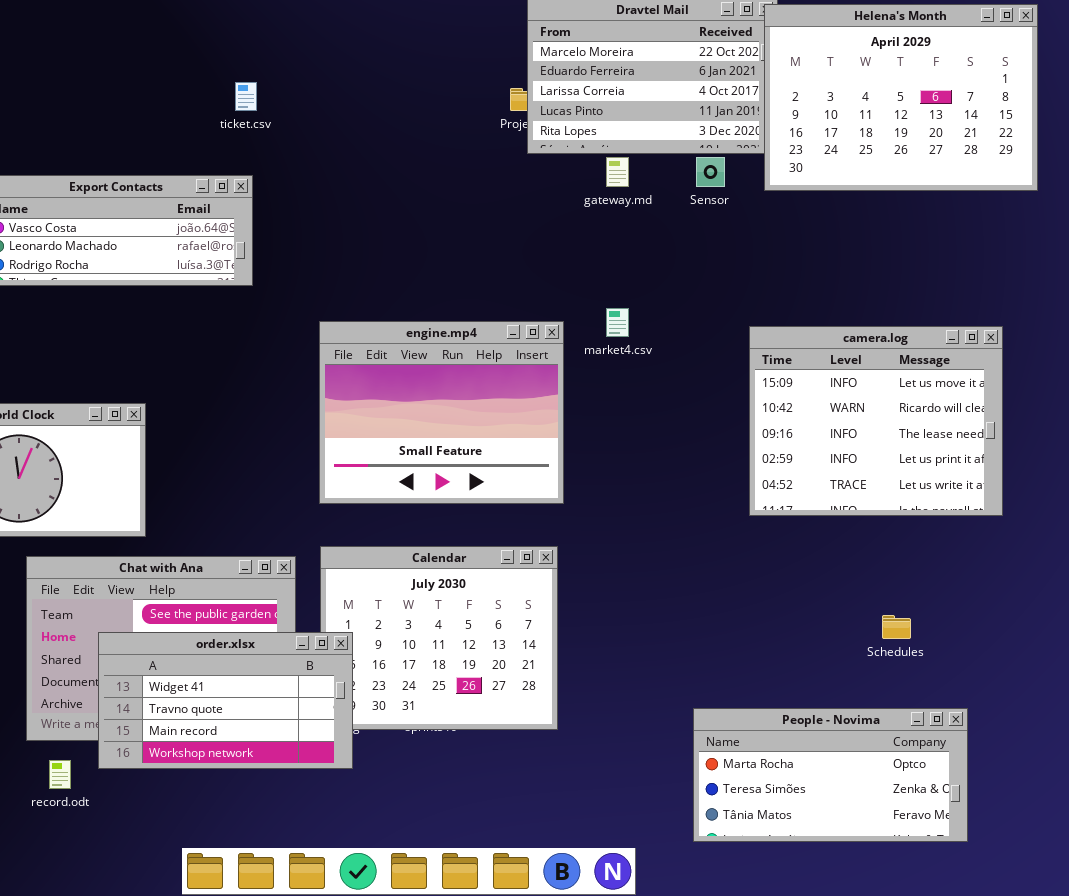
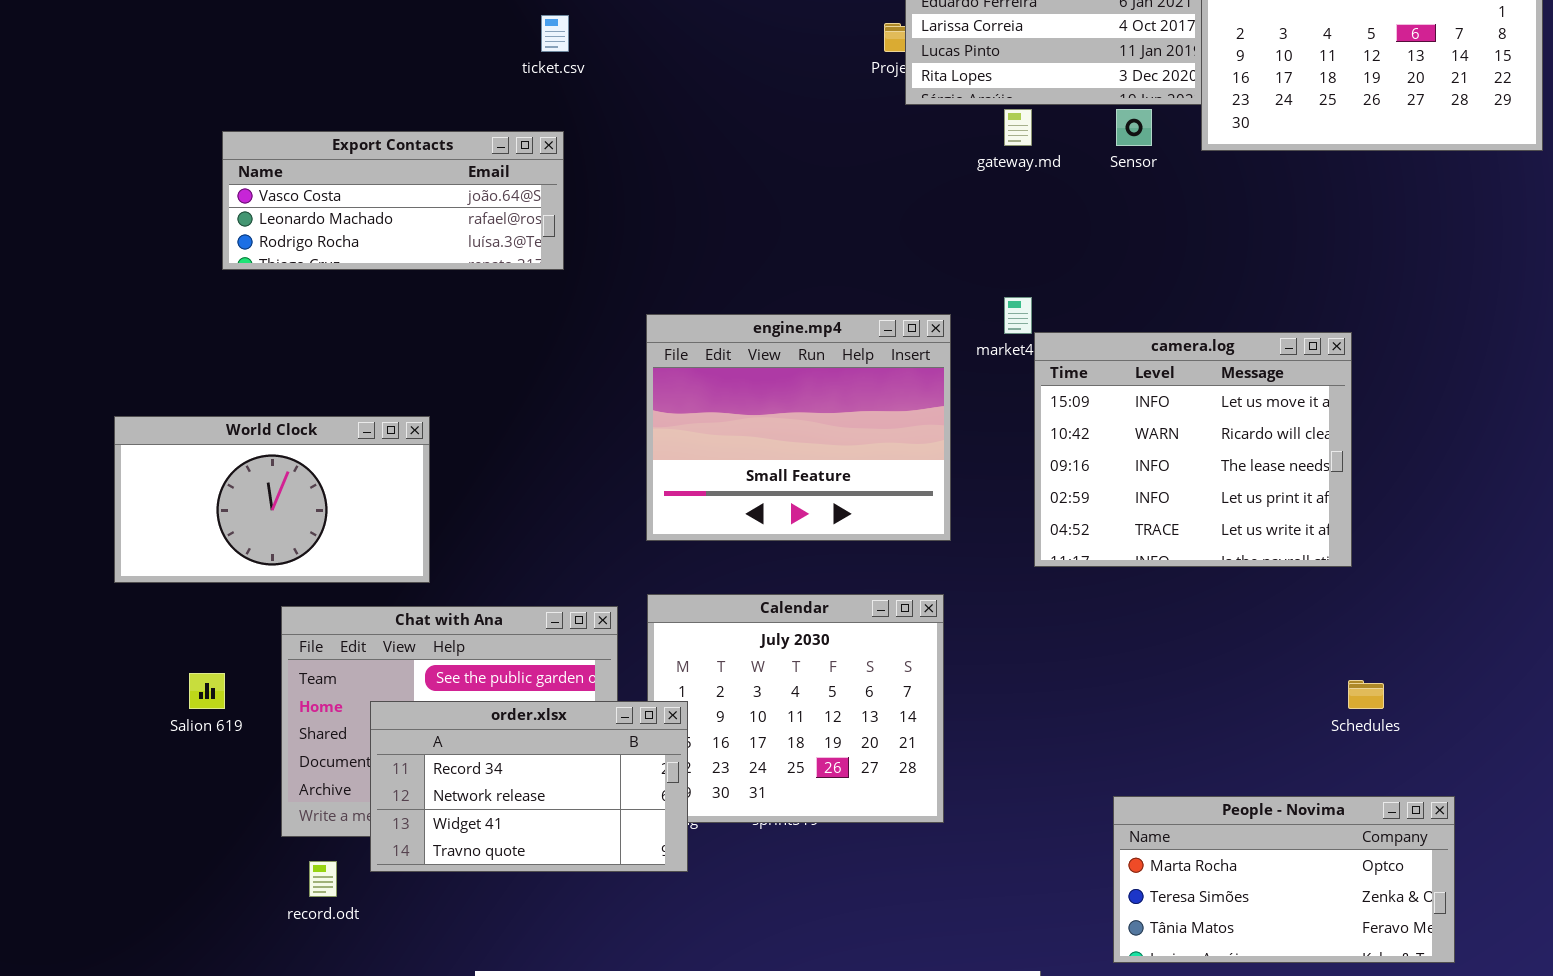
camera.log: [749,326,1003,516] -> [1034,332,1352,567], moved
order.xlsx: [98,632,353,769] -> [370,701,688,872], scrolled up 2 rows

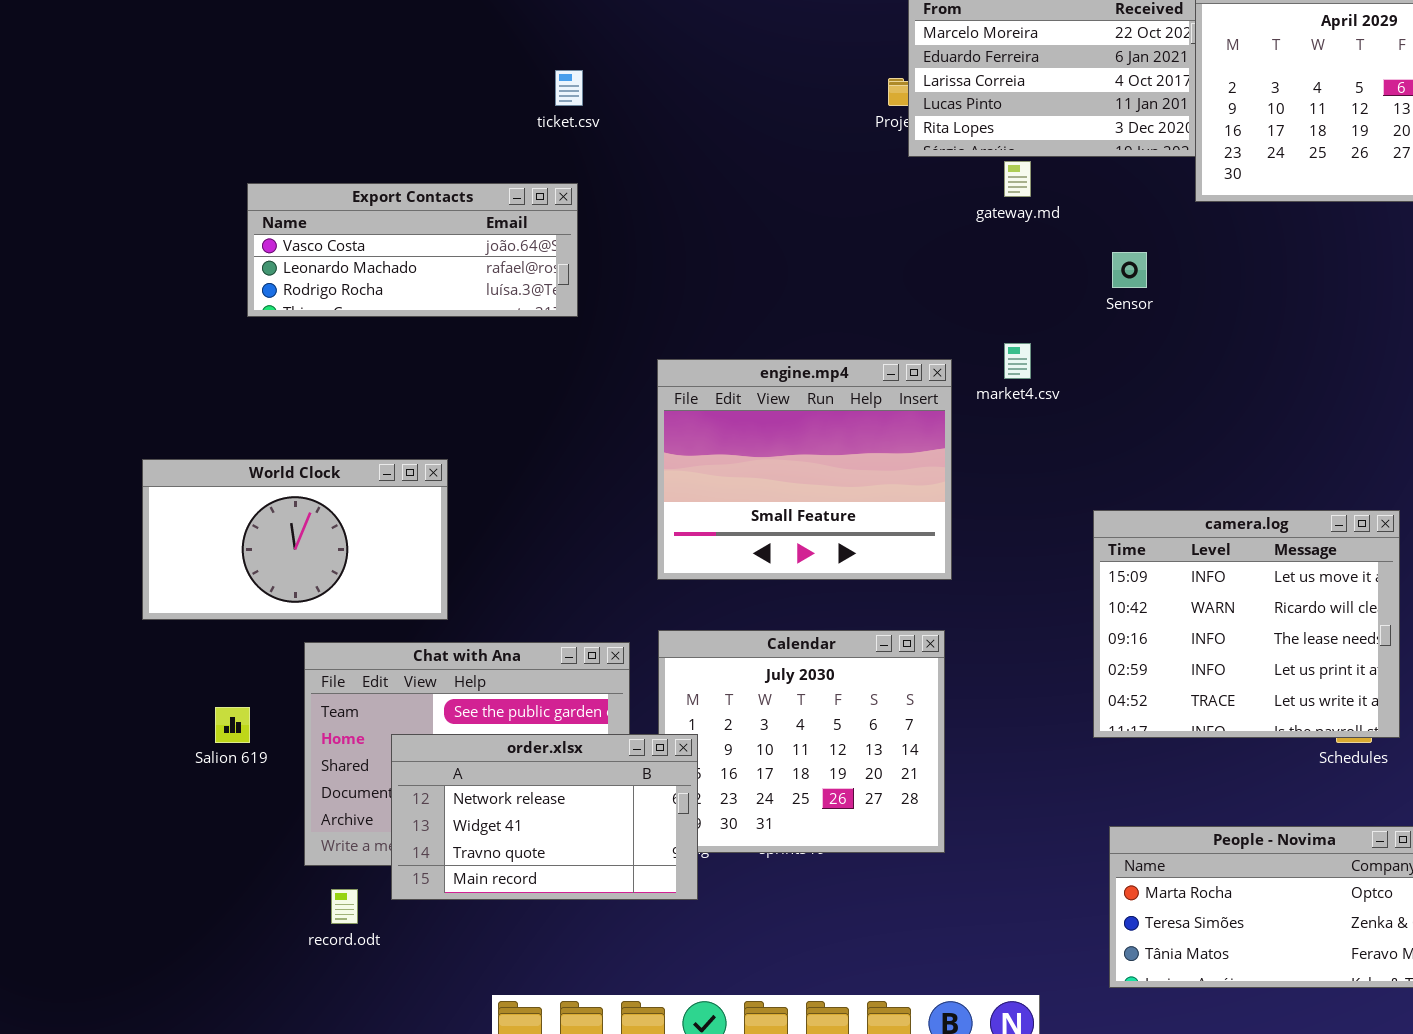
Sensor: [1116,109,1152,146] -> [1112,252,1147,288], moved
camera.log: [1034,332,1352,567] -> [1093,510,1400,738], moved
order.xlsx: [370,701,688,872] -> [391,734,698,900], scrolled down 1 row

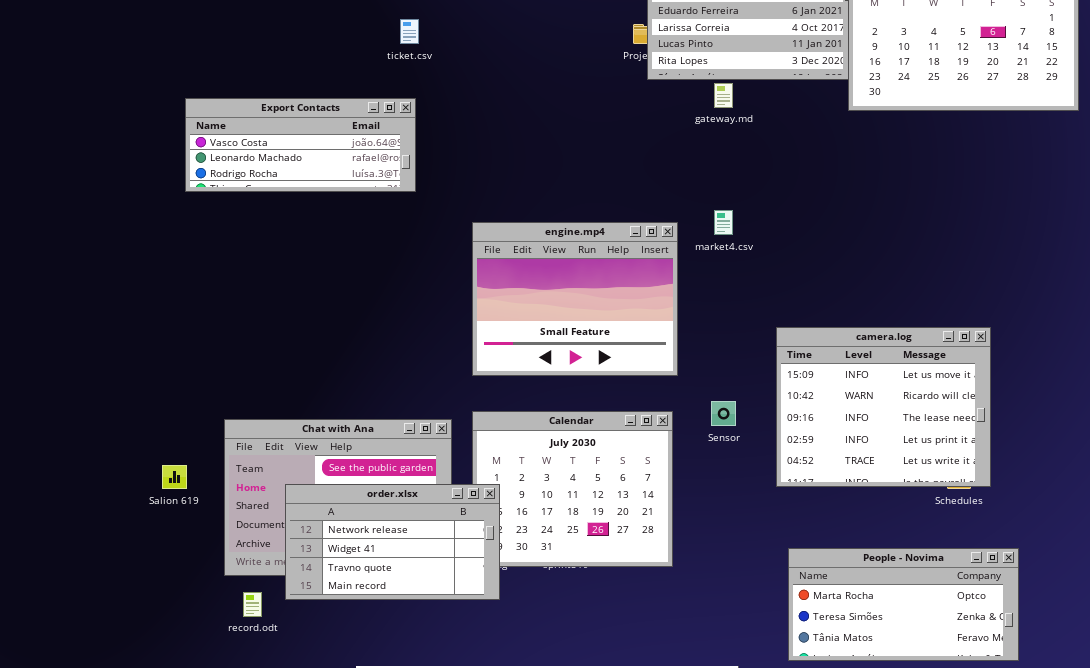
Sensor: [1112,252,1147,288] -> [711,401,736,426], moved
World Clock: [142,459,448,620] -> none, closed

